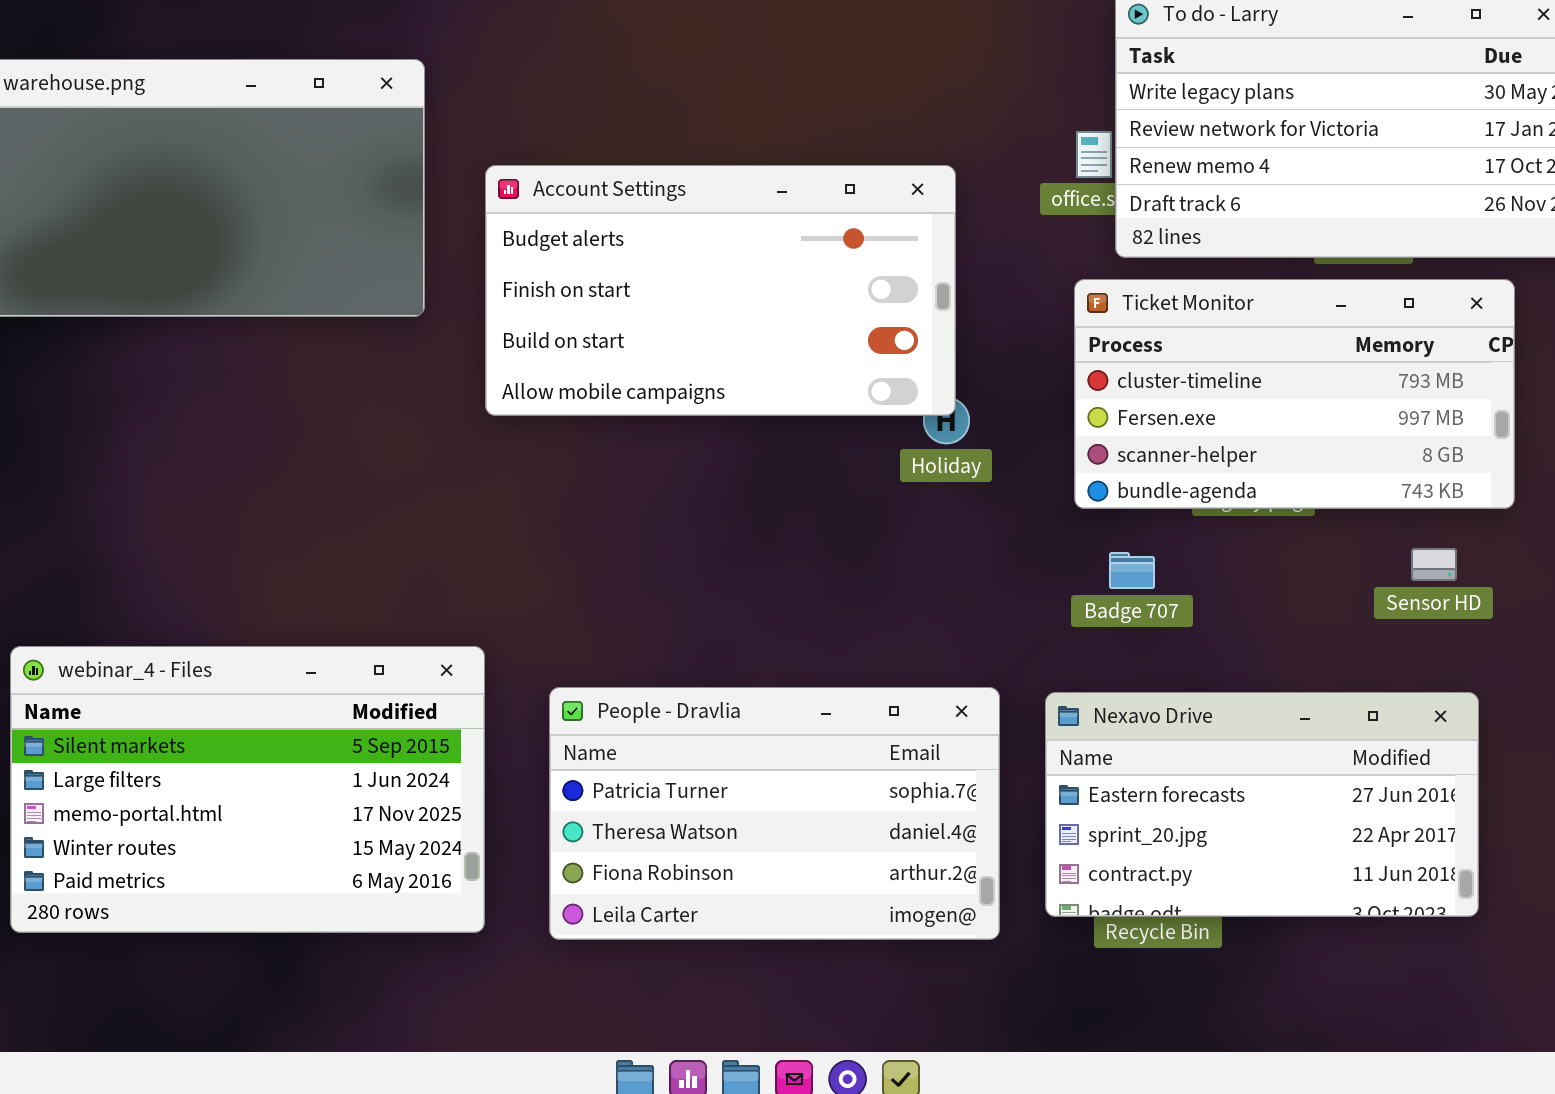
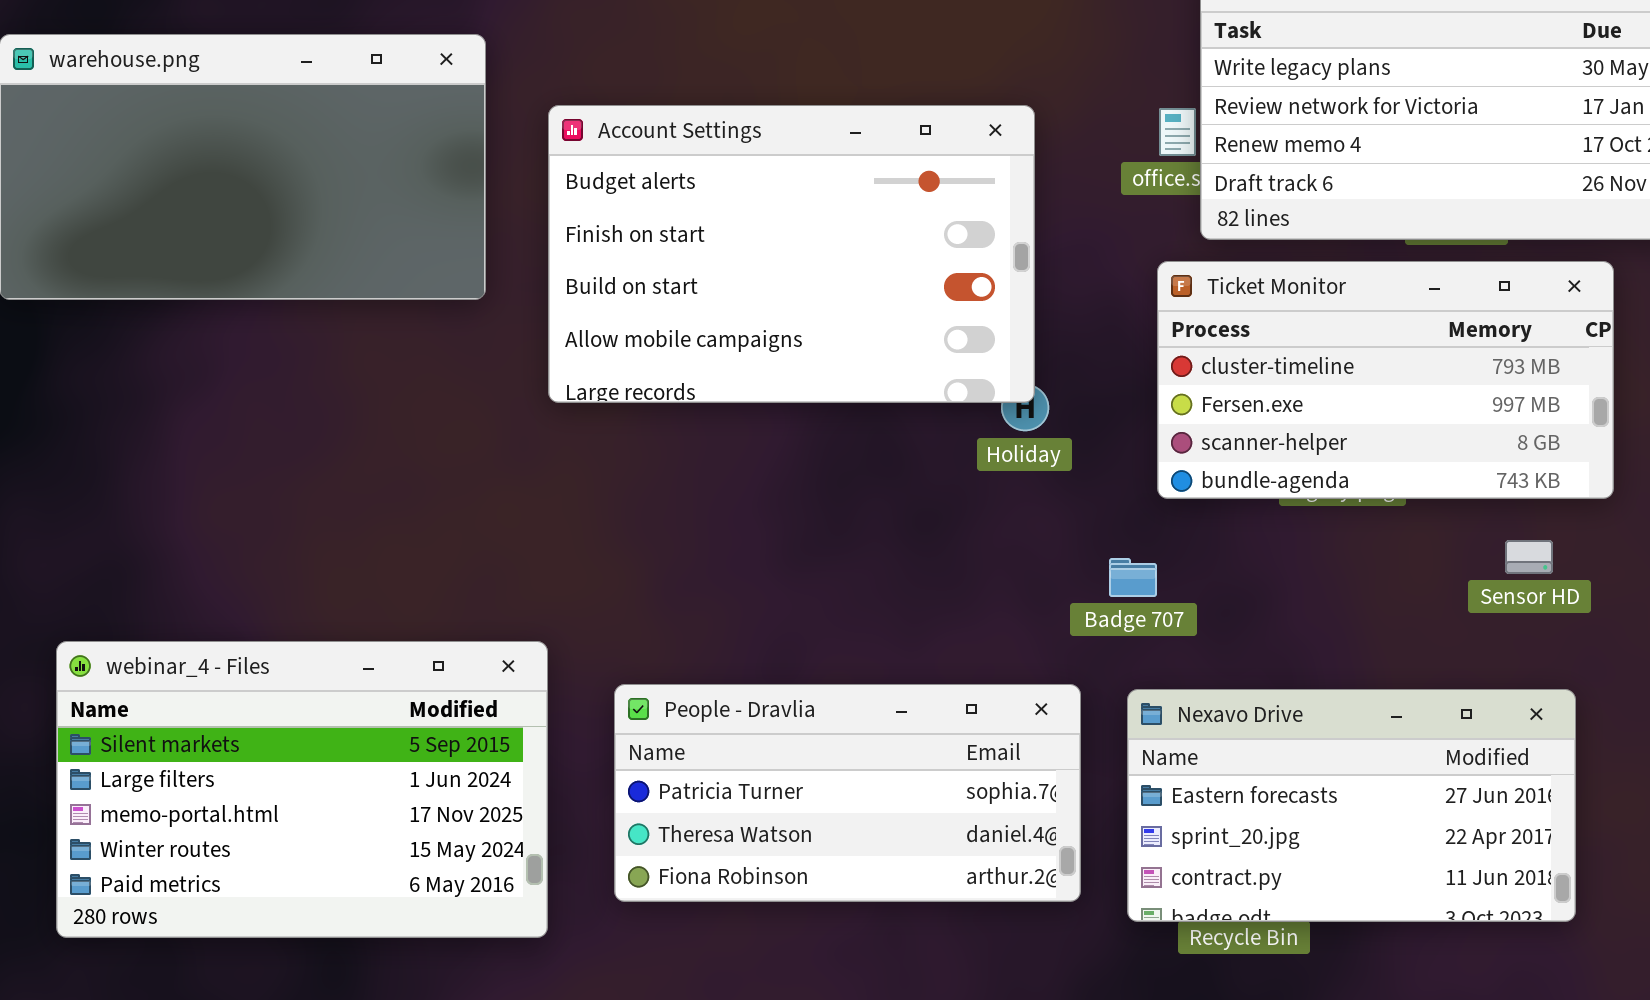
Account Settings: [485,165,956,416] -> [548,105,1035,403], resized
Badge 707: [1109,552,1155,589] -> [1109,558,1157,597], moved
People - Dravlia: [549,687,1000,940] -> [614,684,1081,902], resized

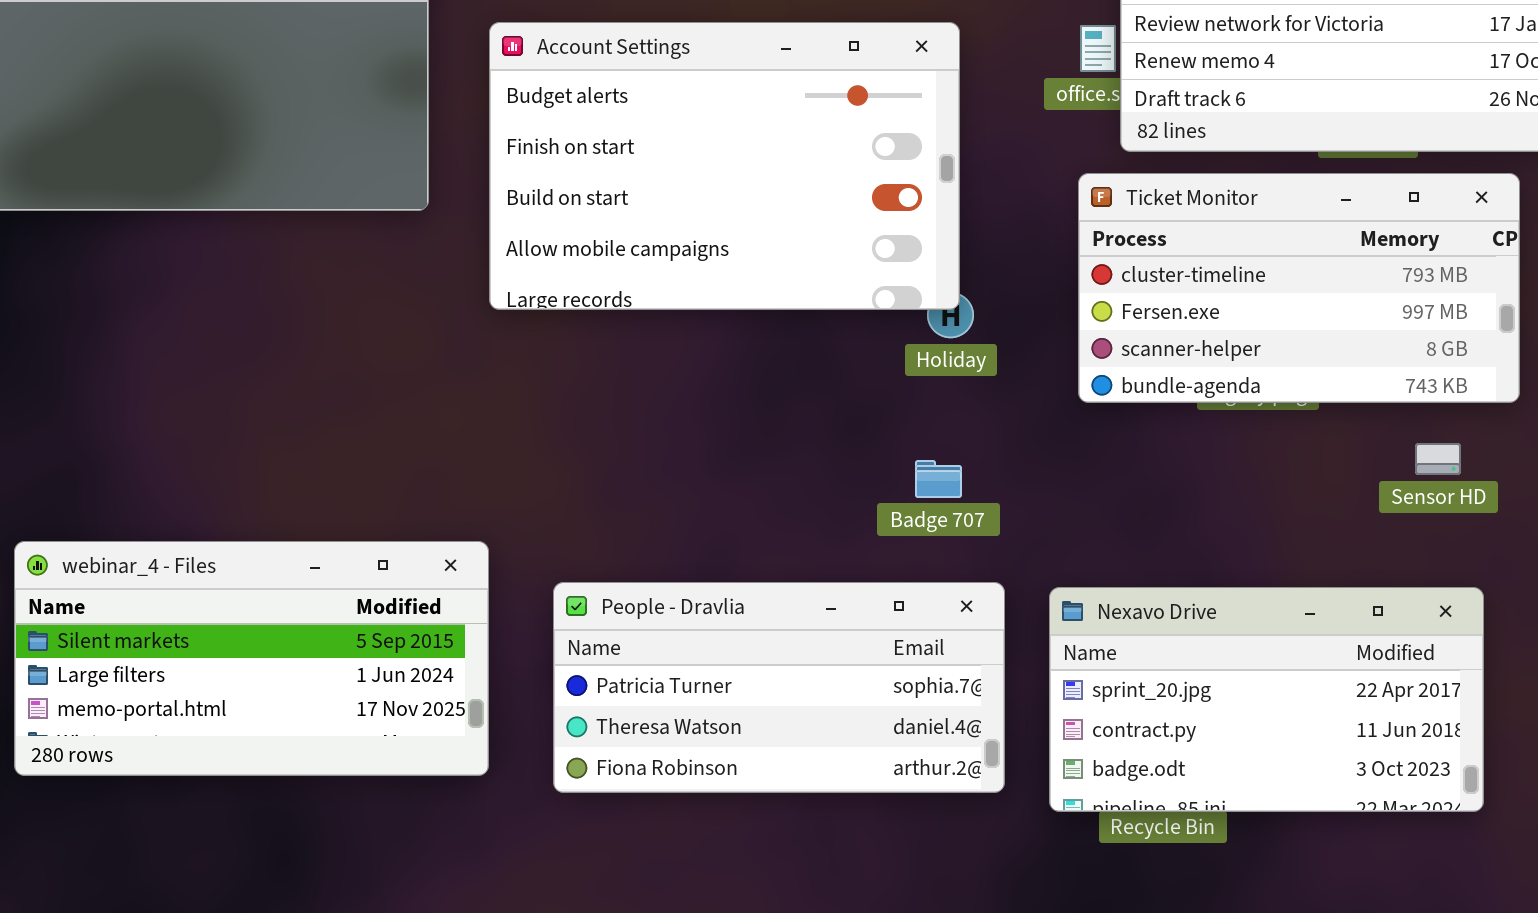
Badge 707: [1109,558,1157,597] -> [915,460,962,498], moved
webinar_4 - Files: [56,641,548,938] -> [14,541,489,776], resized
Nexavo Drive: [1127,689,1576,922] -> [1049,587,1484,812], scrolled down 1 row

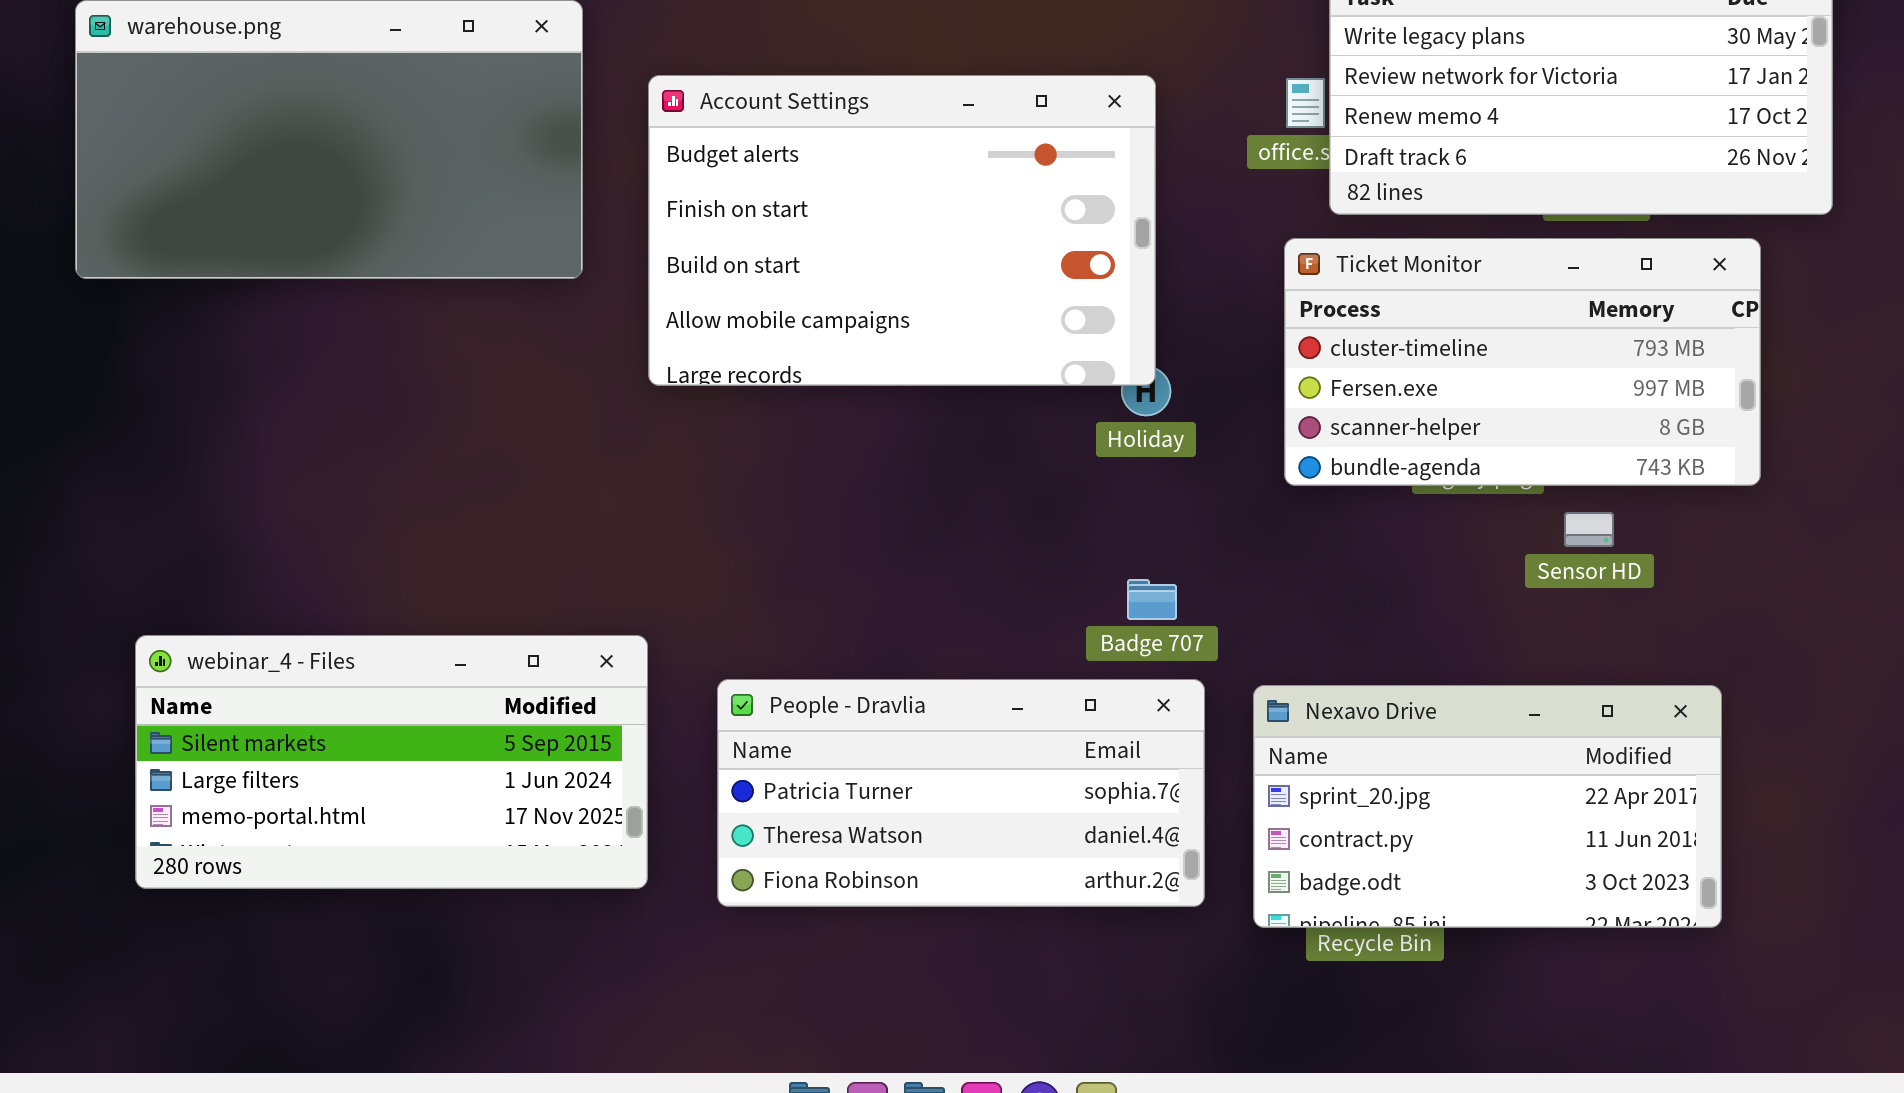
Sensor HD: [1415,443,1461,475] -> [1564,512,1614,547], moved
Badge 707: [915,460,962,498] -> [1127,579,1177,620], moved

